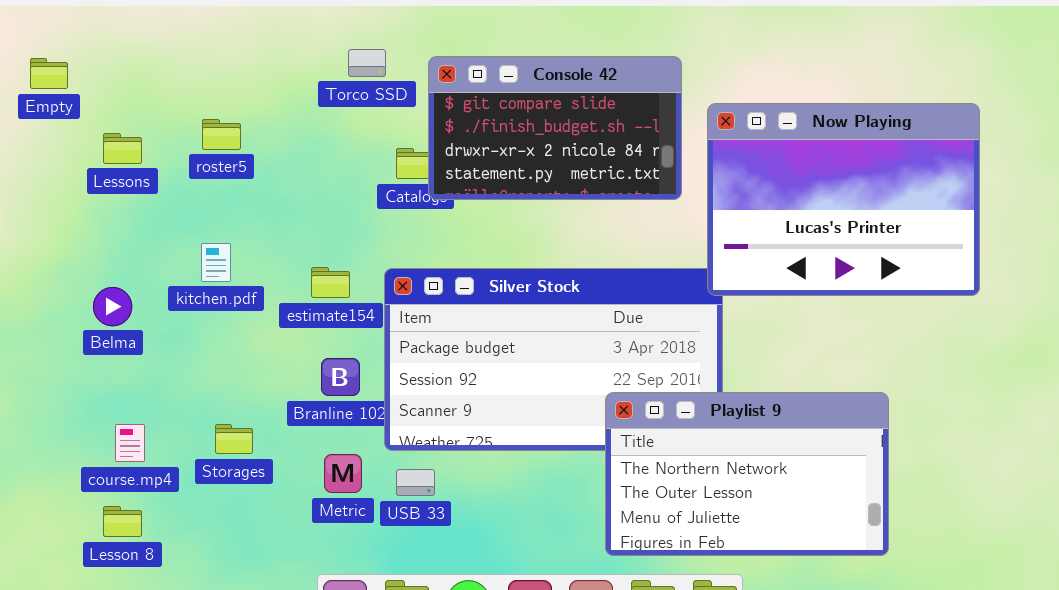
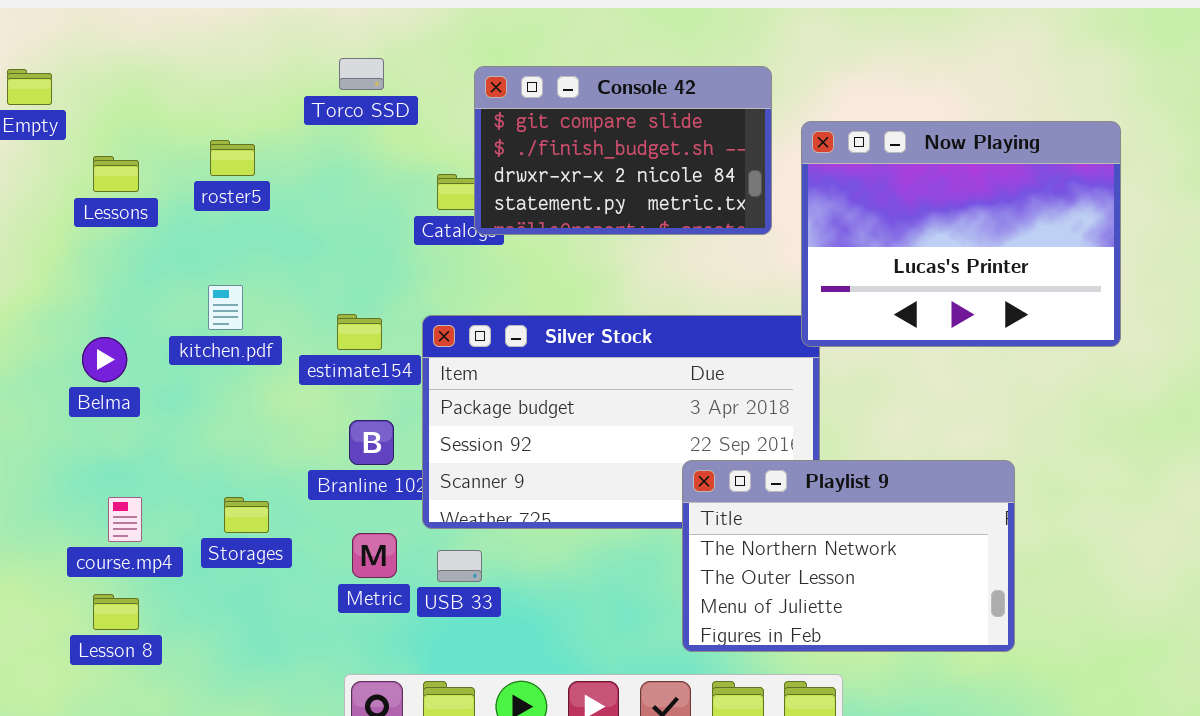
Torco SSD: [348,49,386,77] -> [339,58,384,90], moved

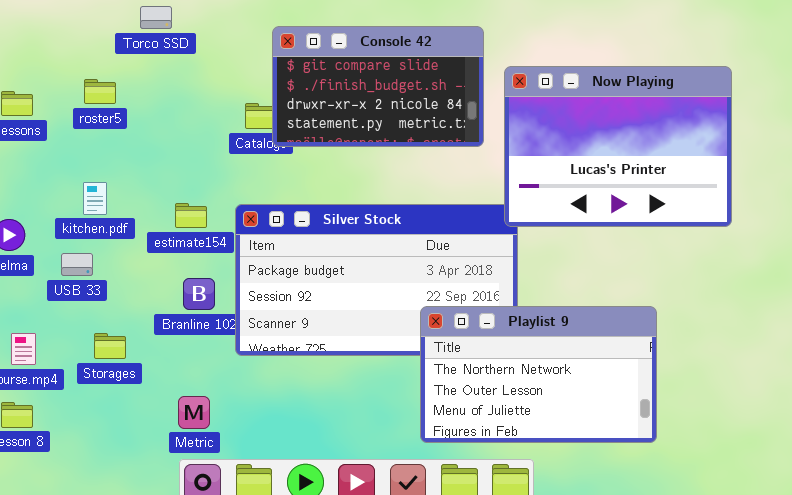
Torco SSD: [339,58,384,90] -> [140,6,172,29], moved
Metric: [352,533,397,578] -> [178,396,210,429], moved
USB 33: [437,550,482,582] -> [61,253,93,276], moved

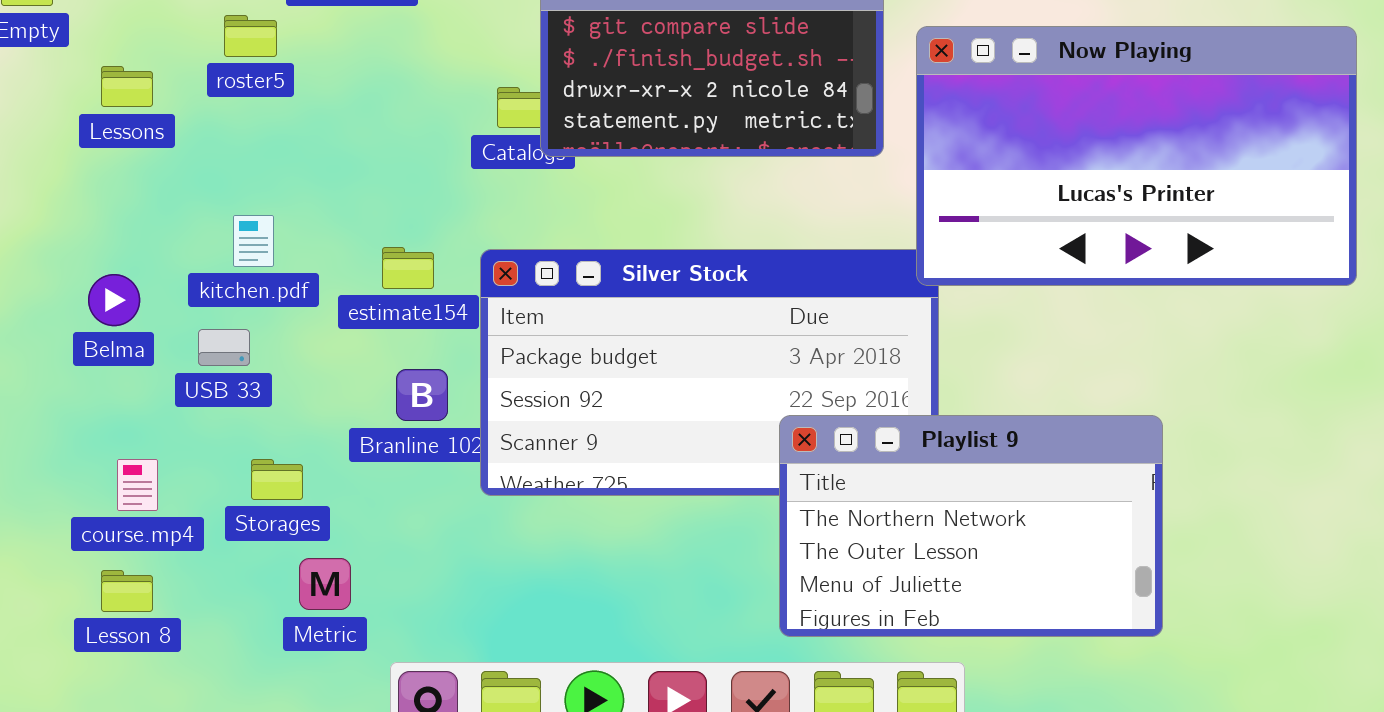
Now Playing: [504,66,732,227] -> [916,26,1357,286], resized
roster5: [84,79,116,104] -> [224,15,277,57], moved
Metric: [178,396,210,429] -> [299,558,351,610], moved

